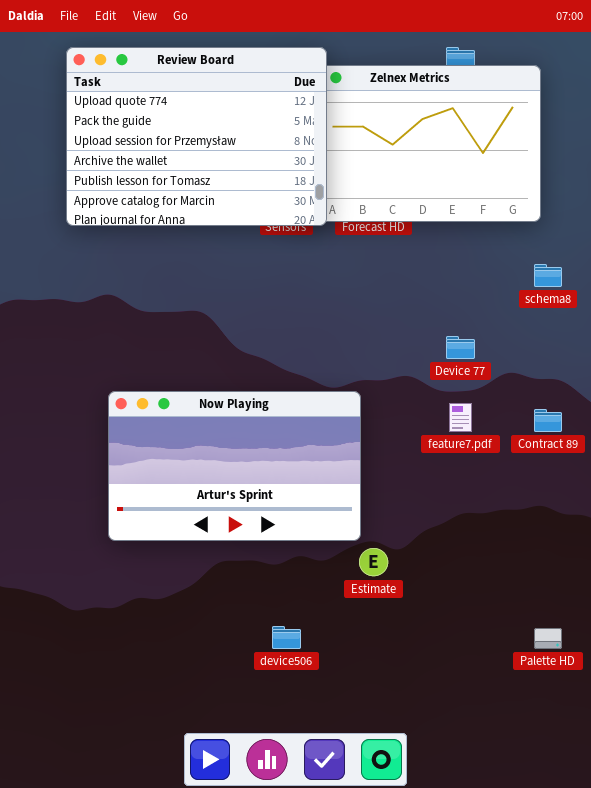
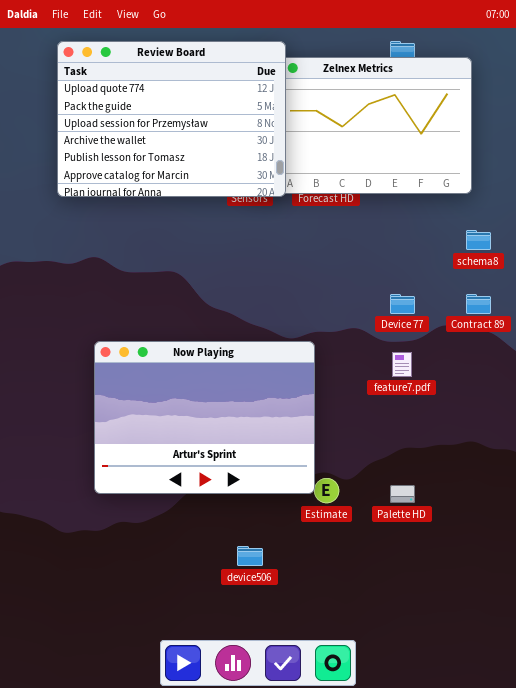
Now Playing: [108,391,361,541] -> [94,341,315,494], resized
Contract 89: [534,409,562,432] -> [466,294,491,314], moved
Palette HD: [534,628,562,649] -> [390,485,415,503], moved

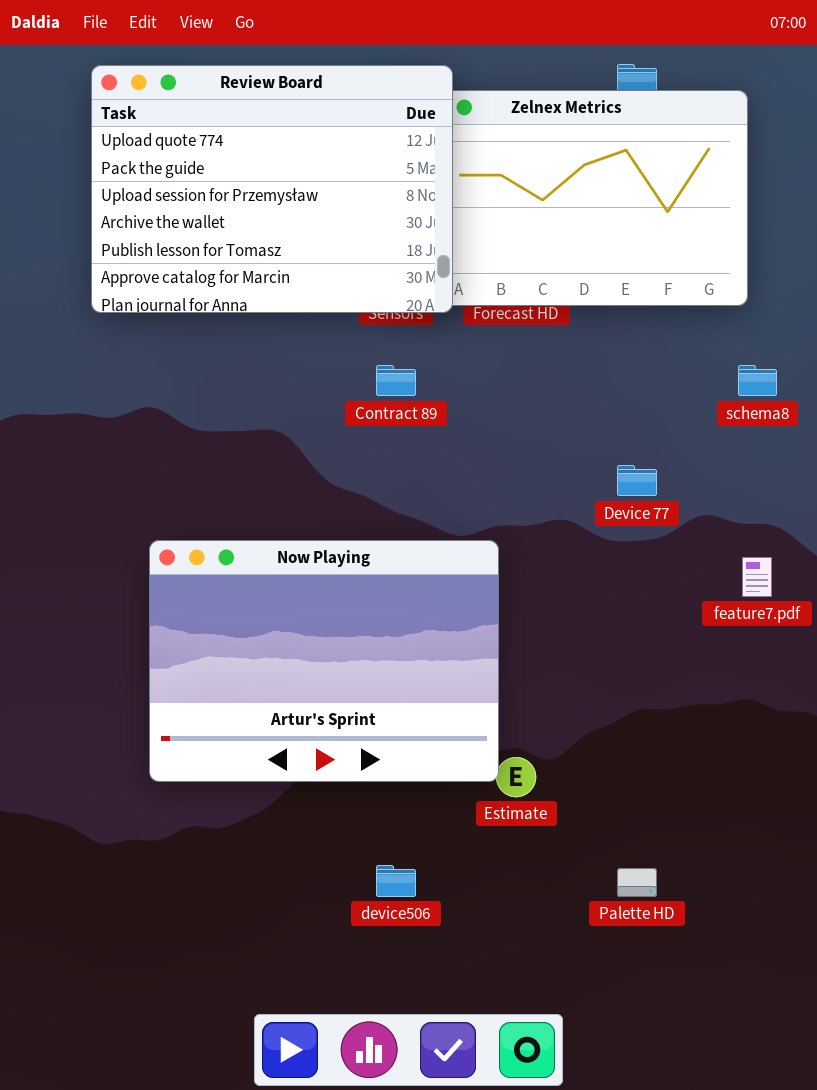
Contract 89: [466,294,491,314] -> [376,365,416,396], moved
feature7.pdf: [392,352,412,377] -> [742,557,772,597], moved
Palette HD: [390,485,415,503] -> [617,868,657,897], moved

